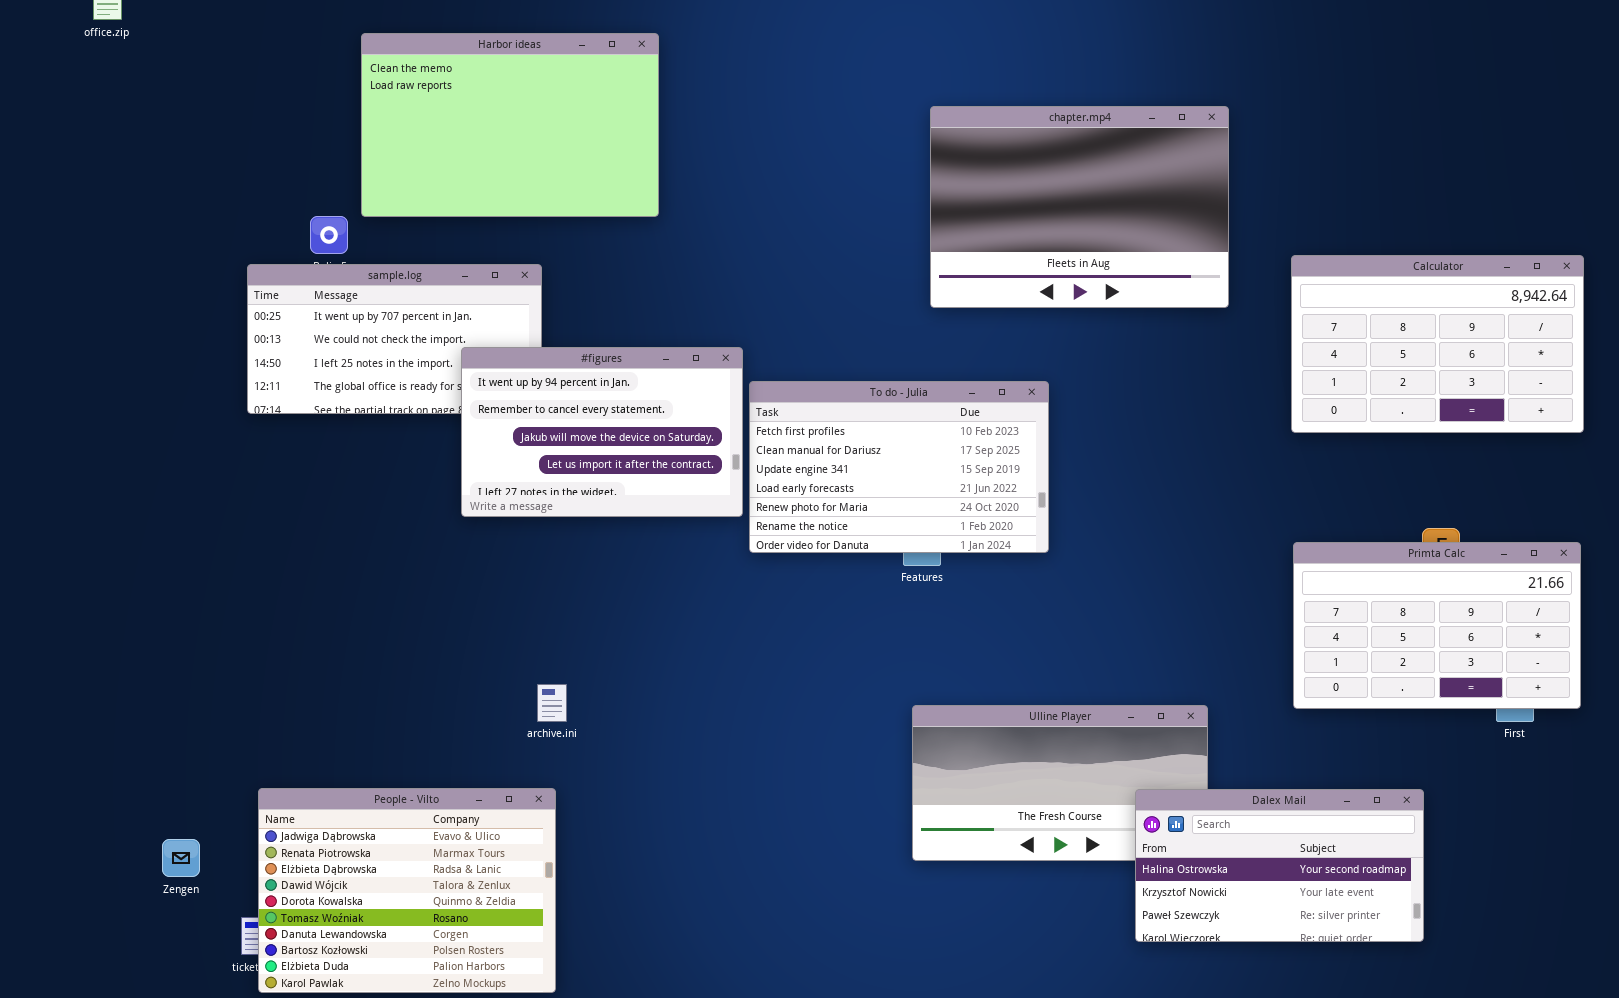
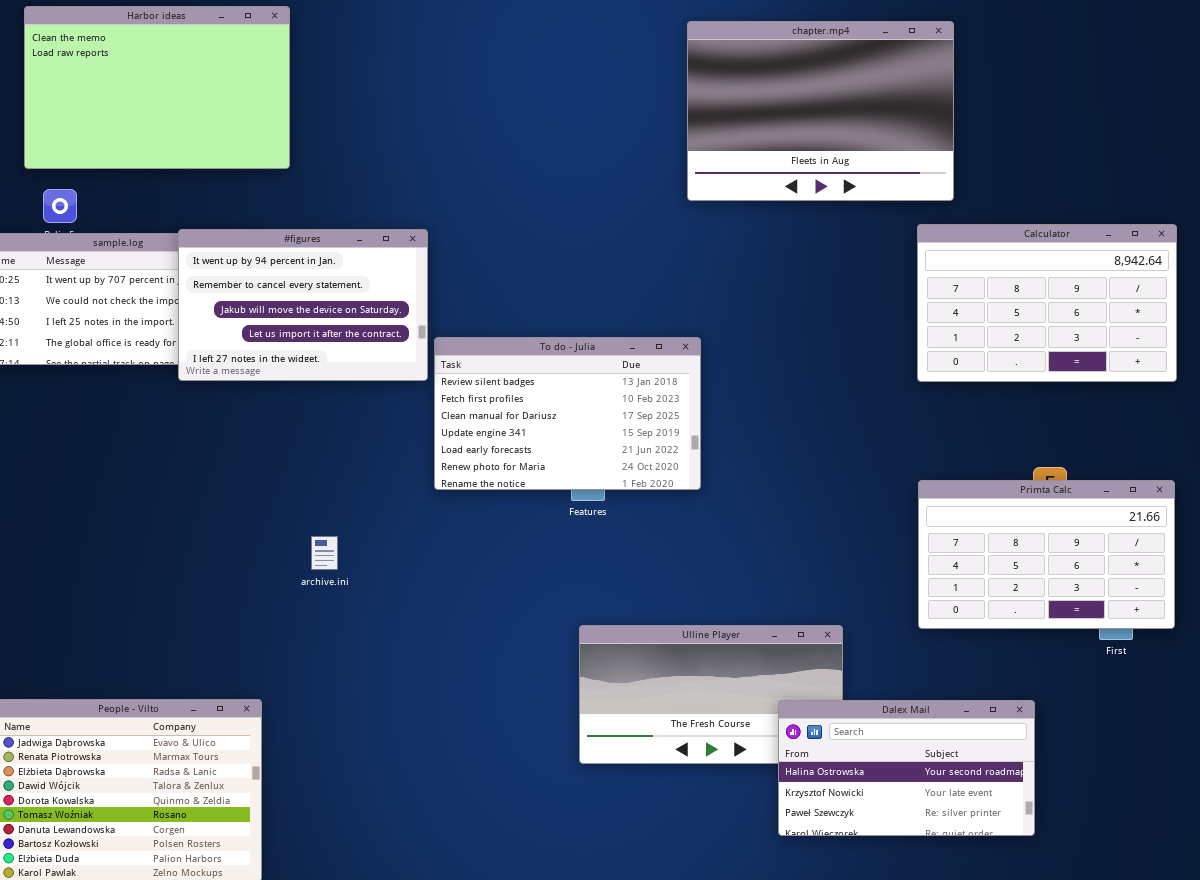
Harbor ideas: [361,33,659,217] -> [24,6,290,169], moved
chapter.mp4: [930,106,1229,308] -> [687,21,954,201], moved
#figures: [461,347,743,517] -> [178,229,428,381], moved
To do - Julia: [749,381,1049,553] -> [434,337,701,490], scrolled up 1 row
archive.ini: [537,684,567,722] -> [311,536,338,570], moved

